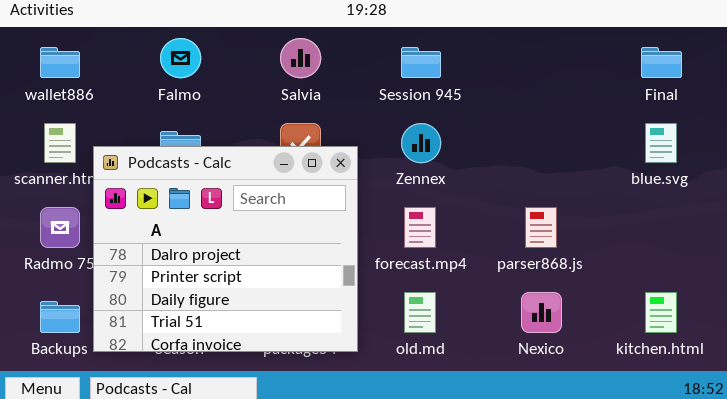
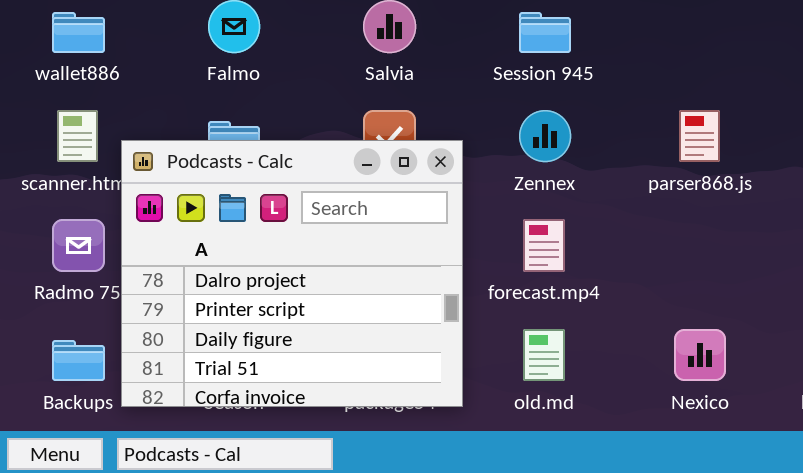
parser868.js: [525,207,557,248] -> [679,110,720,162], moved

